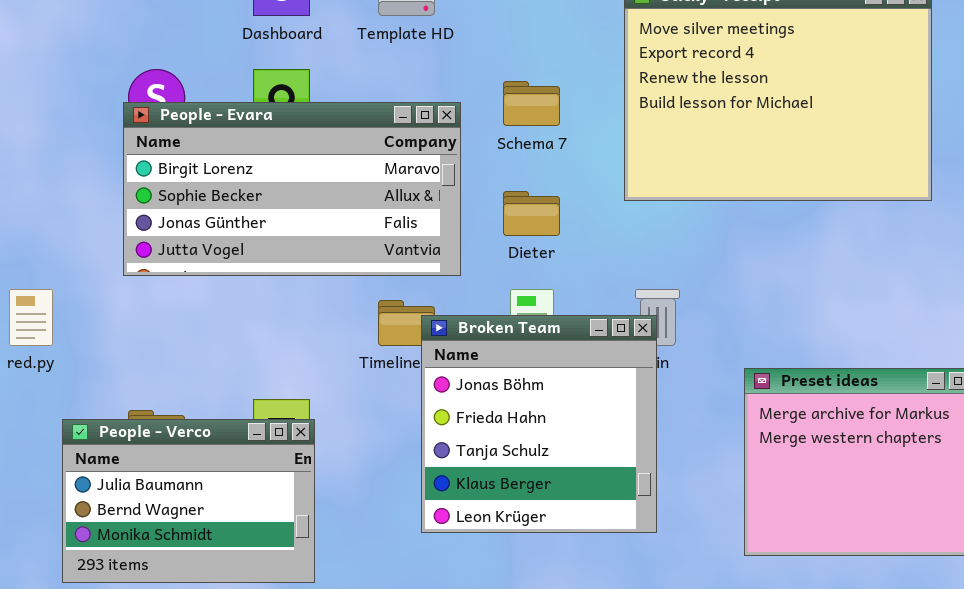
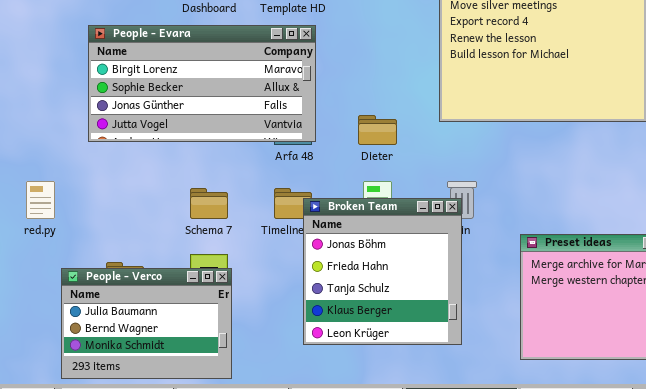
Schema 7: [503,81,560,126] -> [190,188,228,219], moved
People - Evara: [123,102,461,276] -> [88,25,316,142], moved

